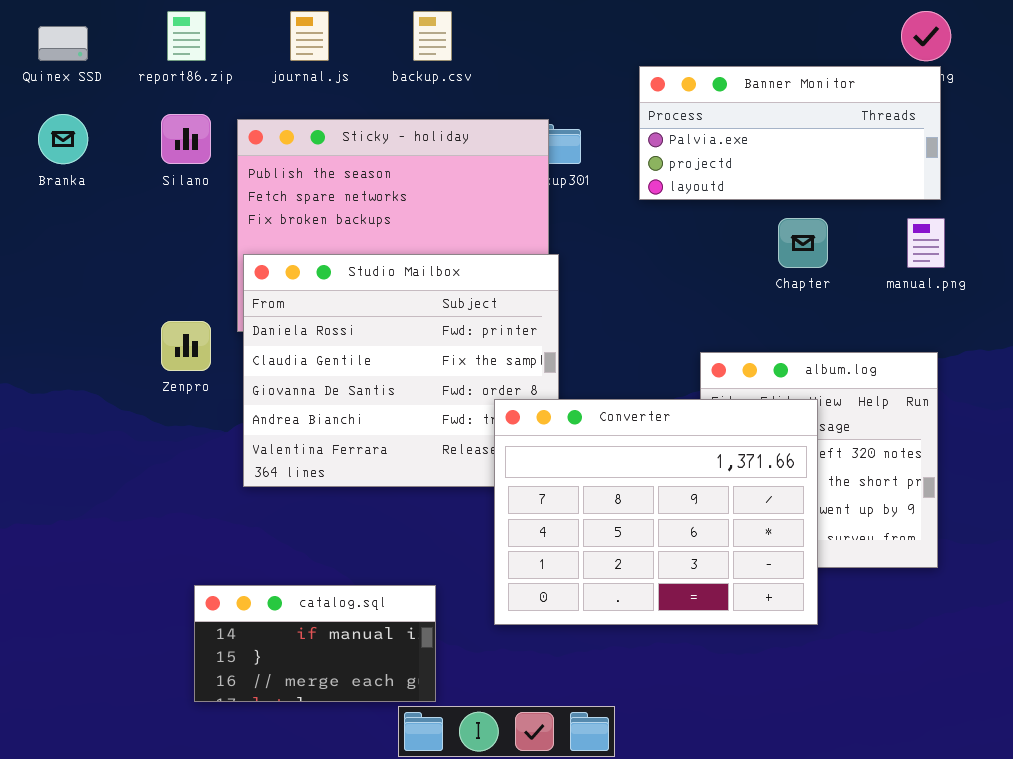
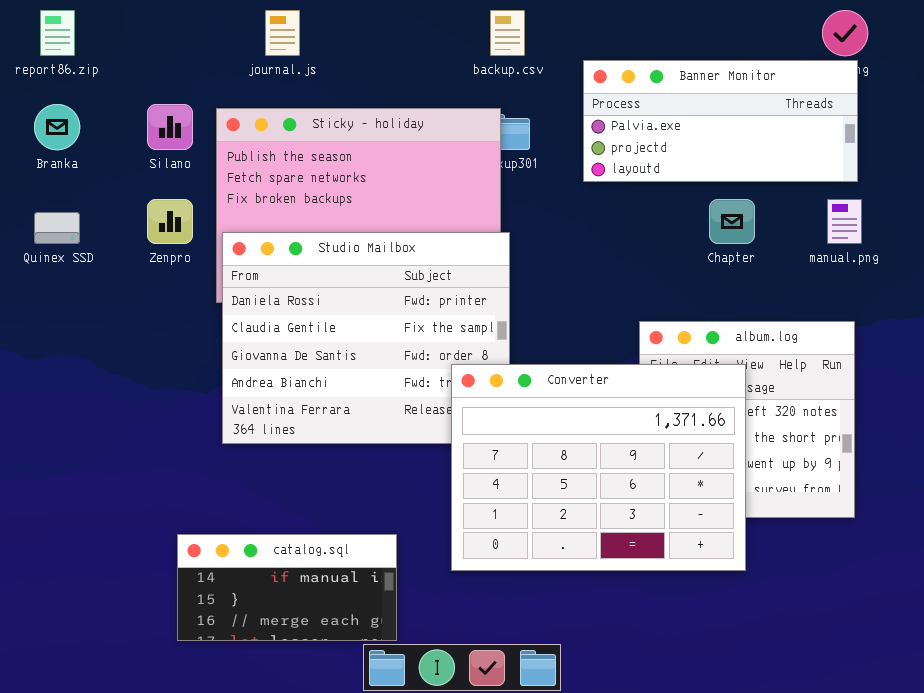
report86.zip: [167,11,206,61] -> [40,10,75,56], moved
backup.csv: [413,11,452,61] -> [490,10,525,56], moved
Quinex SSD: [38,26,88,61] -> [34,212,80,244], moved
Zenpro: [161,321,211,371] -> [147,199,193,244], moved

